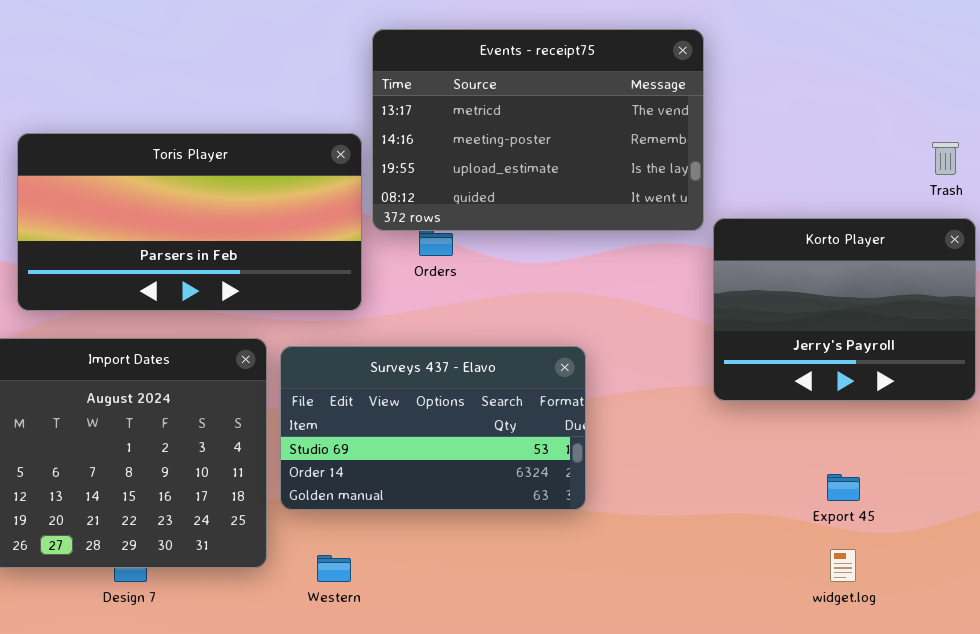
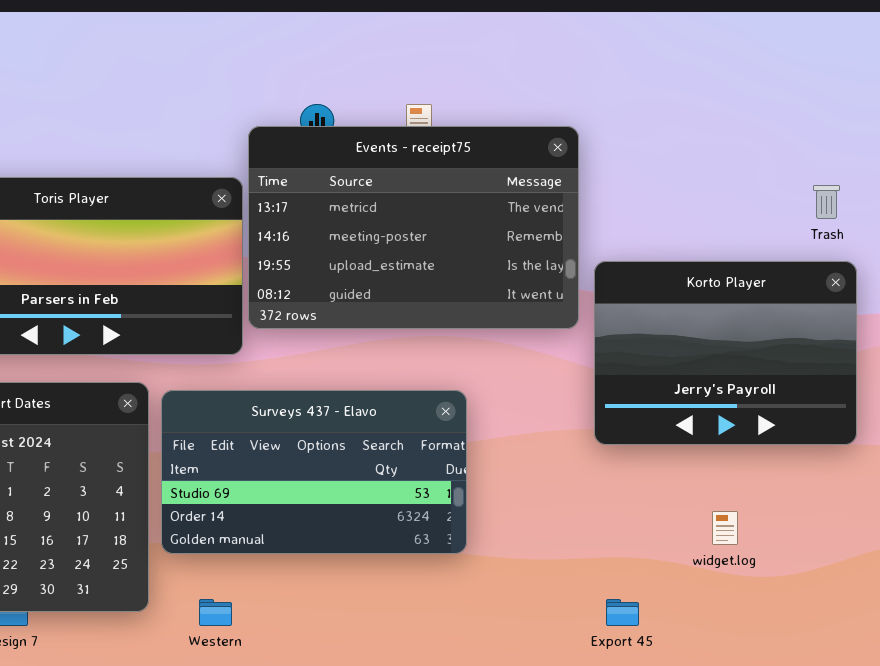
Events - receipt75: [372,29,704,231] -> [248,126,579,329], moved
Export 45: [827,474,860,501] -> [606,599,639,626], moved
widget.log: [830,549,856,582] -> [712,511,738,545], moved

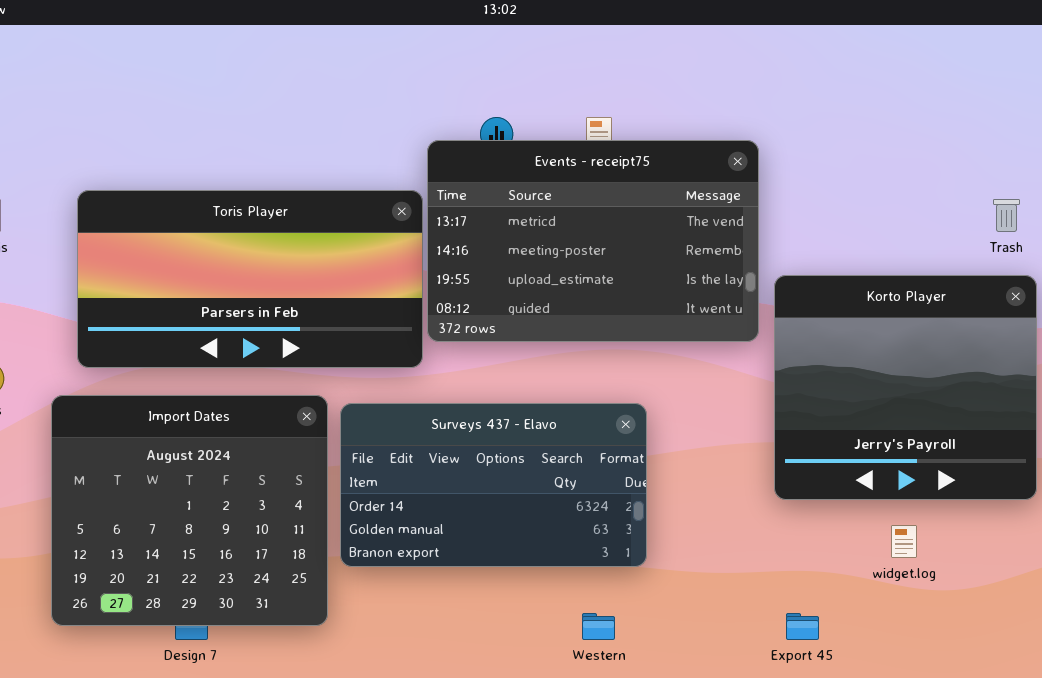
Korto Player: [594,261,857,445] -> [774,275,1037,500], resized
Surveys 437 - Elavo: [161,390,467,554] -> [340,403,647,567], scrolled down 1 row
Western: [199,599,232,626] -> [582,613,615,640], moved

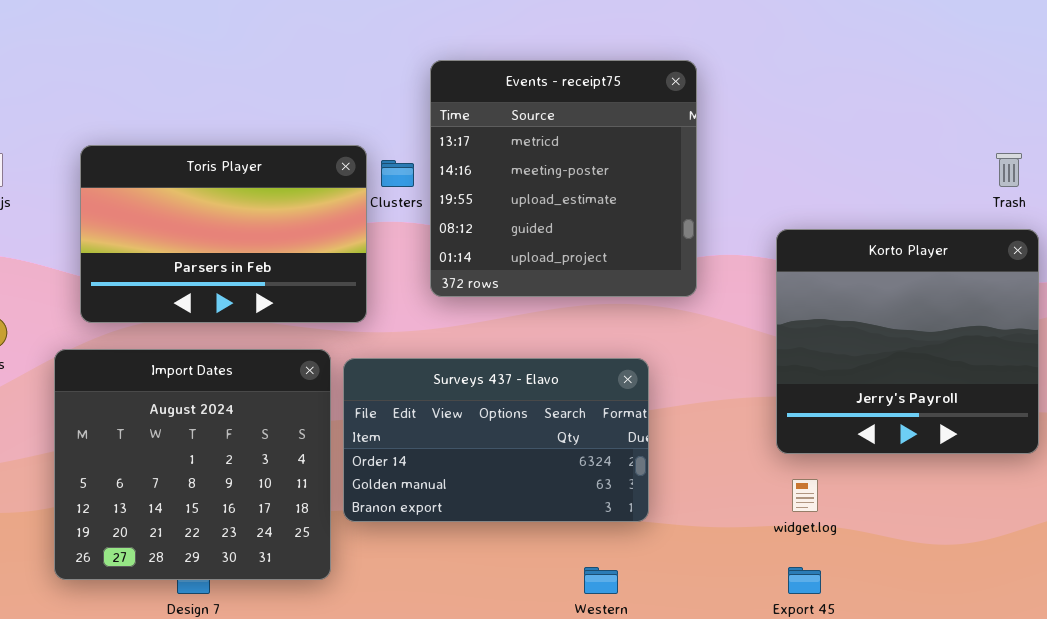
Events - receipt75: [427,140,759,342] -> [430,60,697,297], resized
Toris Player: [77,190,423,368] -> [80,145,367,323], resized
widget.log: [891,525,917,558] -> [792,479,818,512], moved

